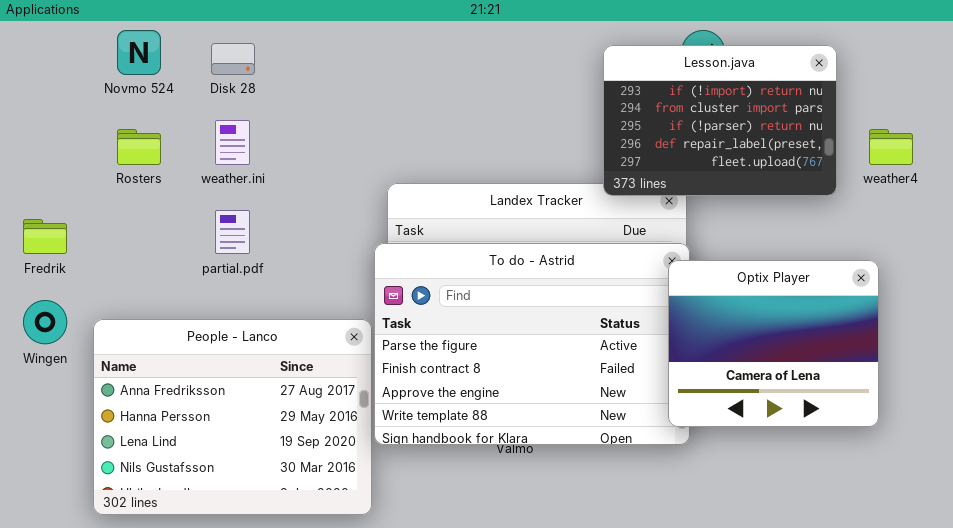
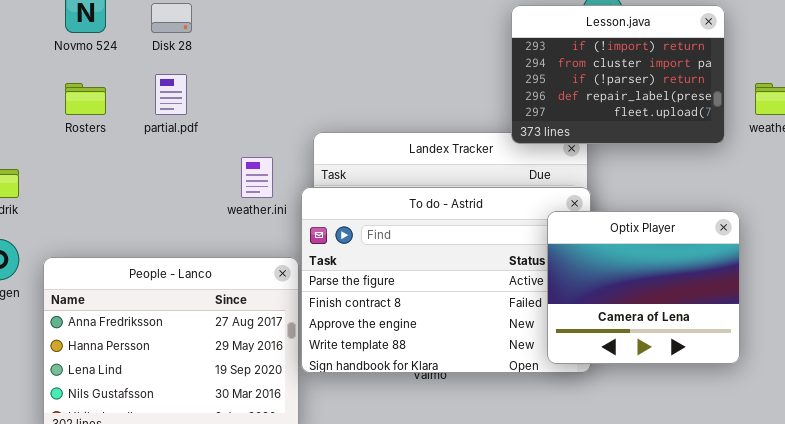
weather.ini: [215,120,250,165] -> [241,157,273,198], moved
partial.pdf: [215,210,250,254] -> [155,74,187,115], moved
Optix Player: [668,260,879,427] -> [547,211,740,364], moved

